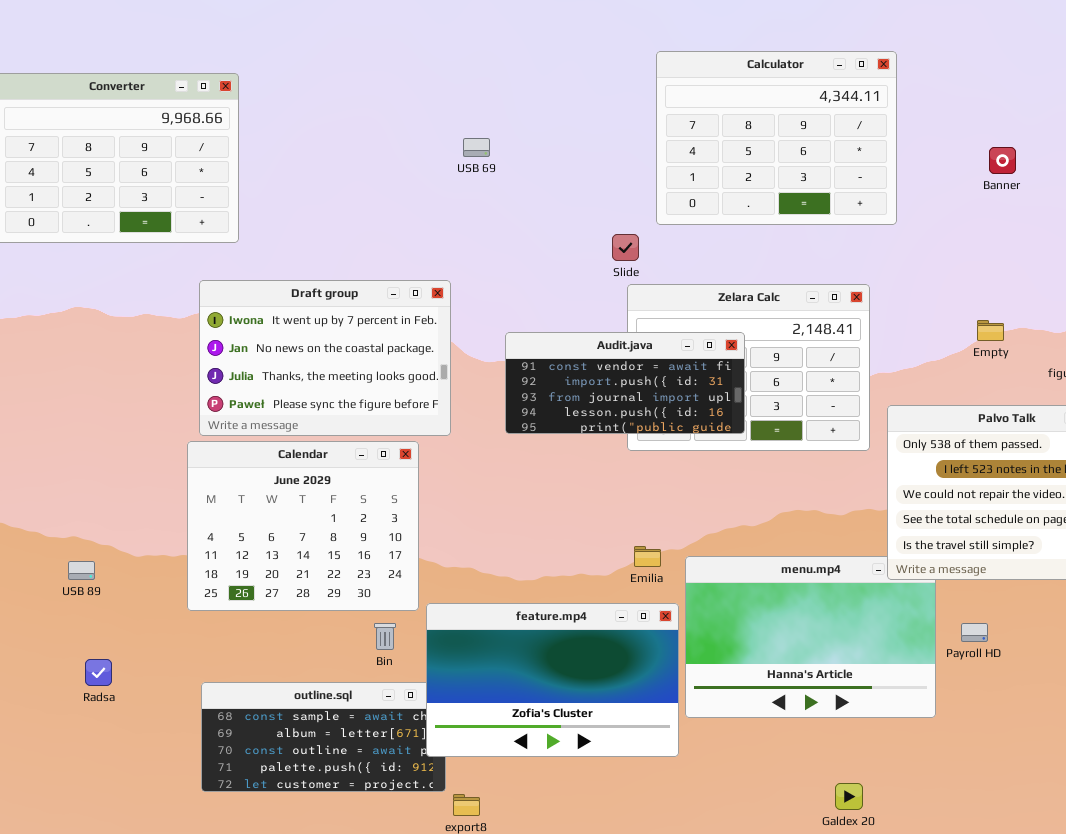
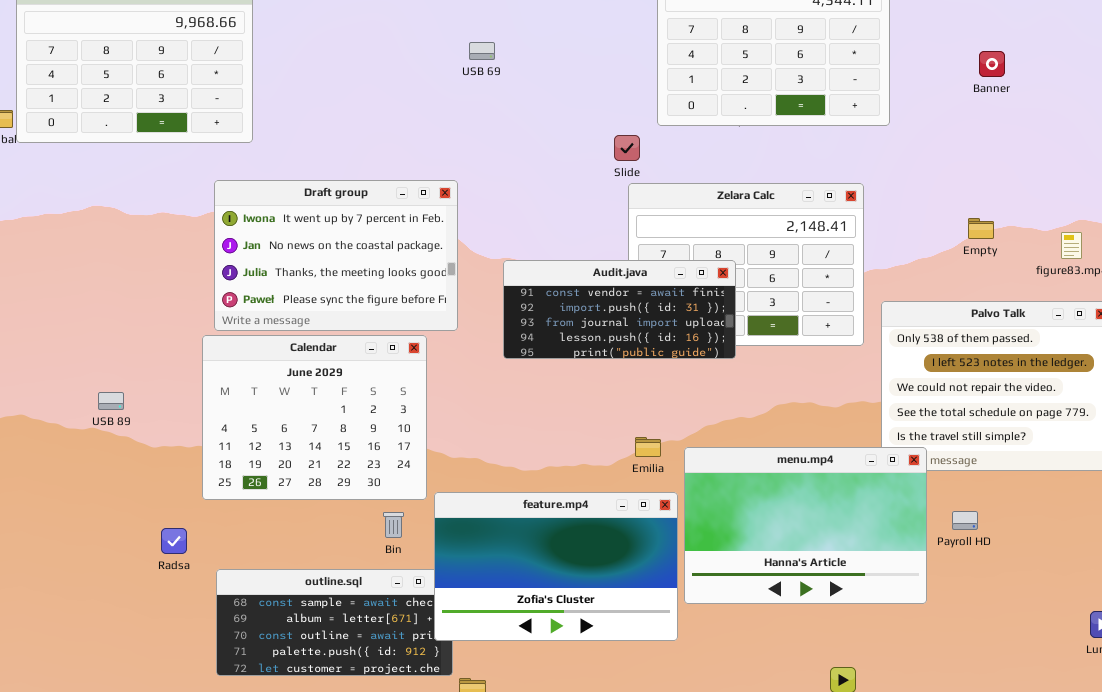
Audit.java: [505,332,745,434] -> [503,260,736,359], moved
menu.mp4: [685,556,936,718] -> [684,447,927,604], raised
USB 89: [68,561,95,580] -> [98,392,124,410], moved
Radsa: [85,659,112,686] -> [161,528,187,554], moved

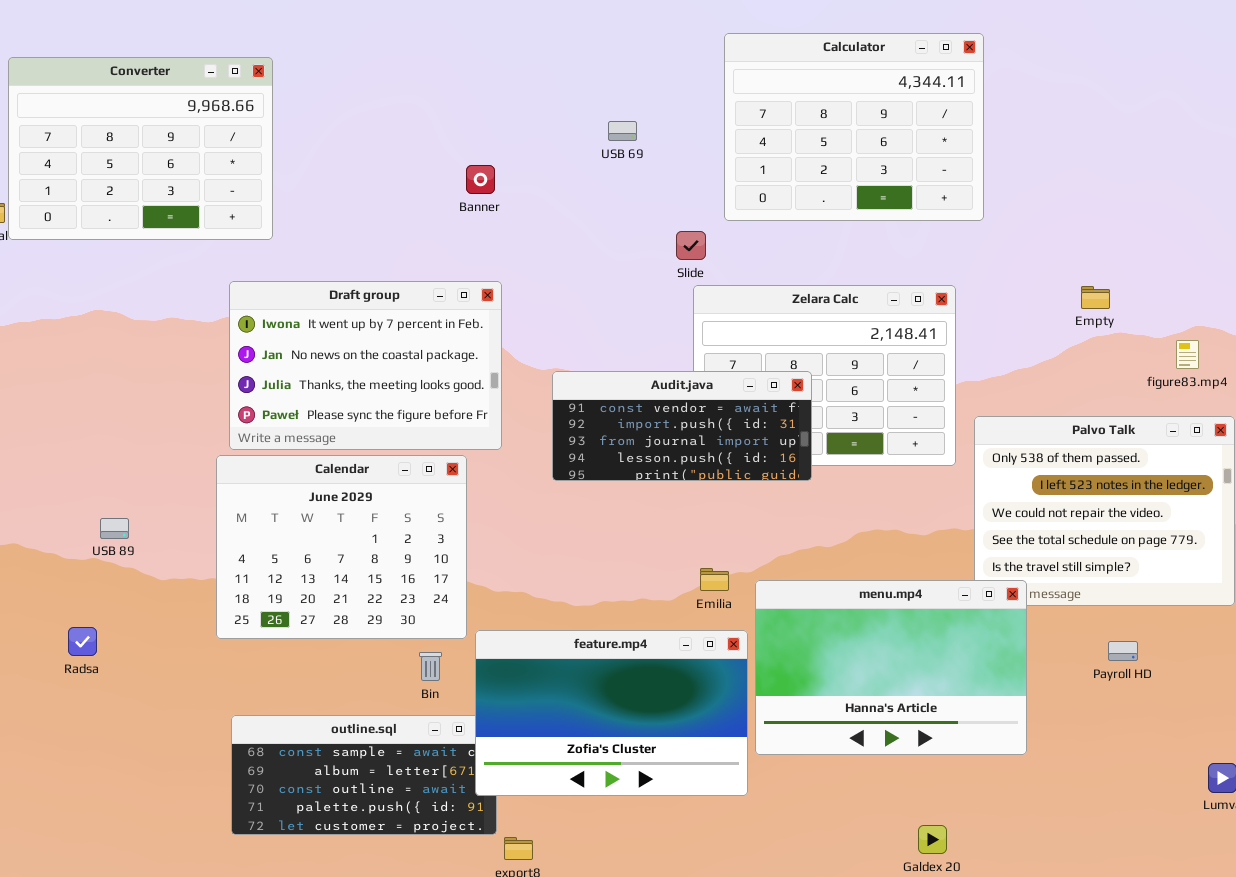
USB 69: [469,42,495,60] -> [608,121,637,141], moved
Banner: [979,51,1005,77] -> [466,165,495,194], moved
Empty: [968,218,994,239] -> [1081,286,1110,309], moved
Payroll HD: [952,511,978,530] -> [1108,641,1138,661], moved
Radsa: [161,528,187,554] -> [68,627,97,656], moved

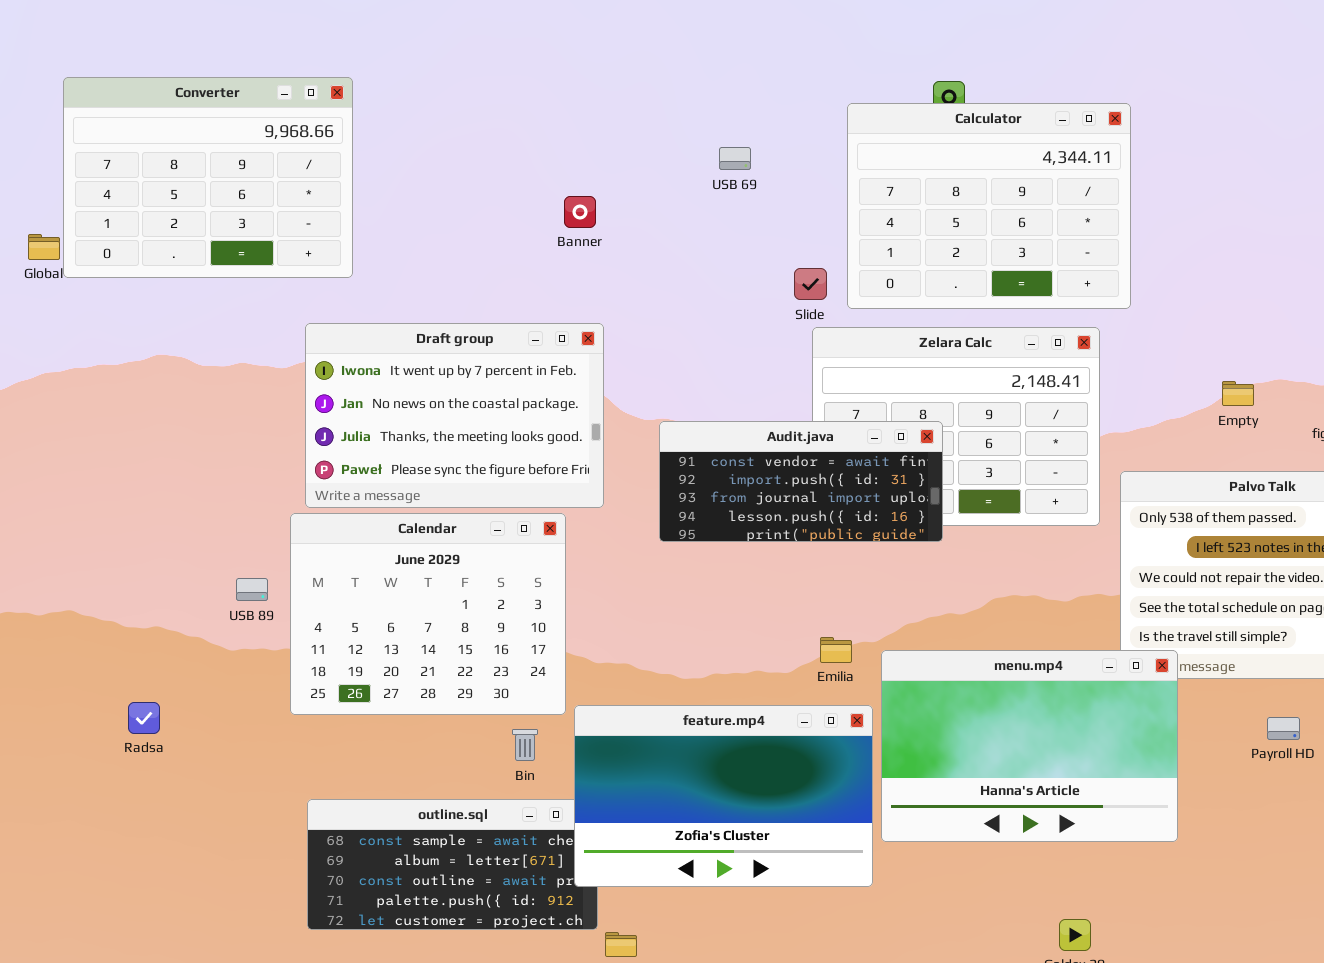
Calculator: [724,33,984,221] -> [847,103,1131,309], moved
Empty: [1081,286,1110,309] -> [1222,381,1254,406], moved
USB 89: [100,518,129,539] -> [236,578,268,601], moved

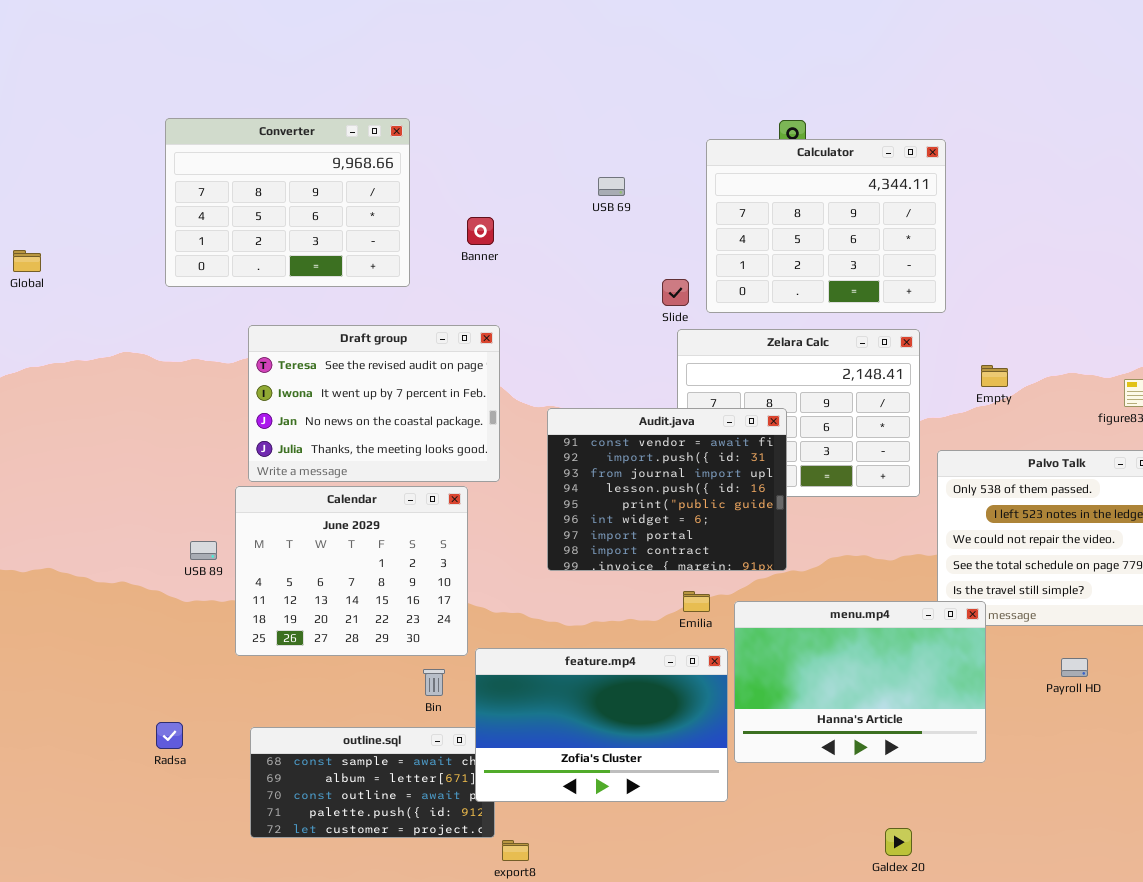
Converter: [63,77,353,278] -> [165,118,410,287], moved
Draft group: [305,323,604,508] -> [248,325,500,482], scrolled up 1 row
Empty: [1222,381,1254,406] -> [981,365,1008,387], moved
Audit.java: [659,421,943,542] -> [547,408,787,571], resized
Radsa: [128,702,160,734] -> [156,722,183,749], moved

